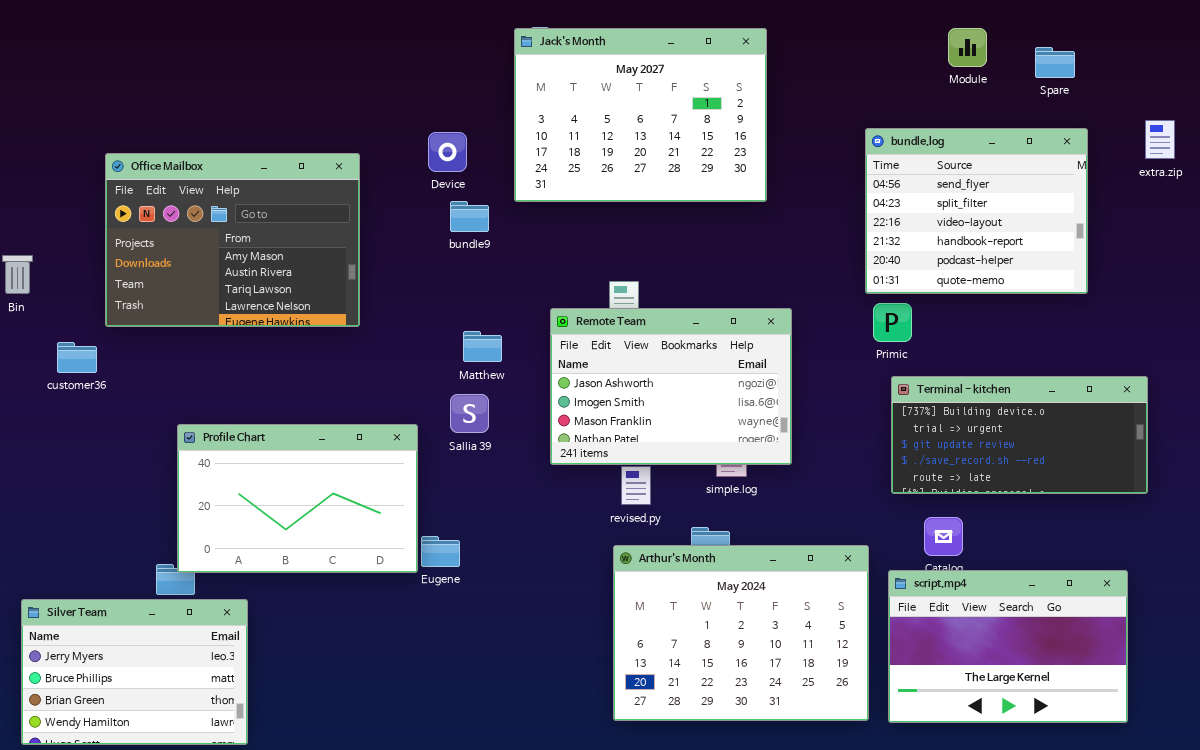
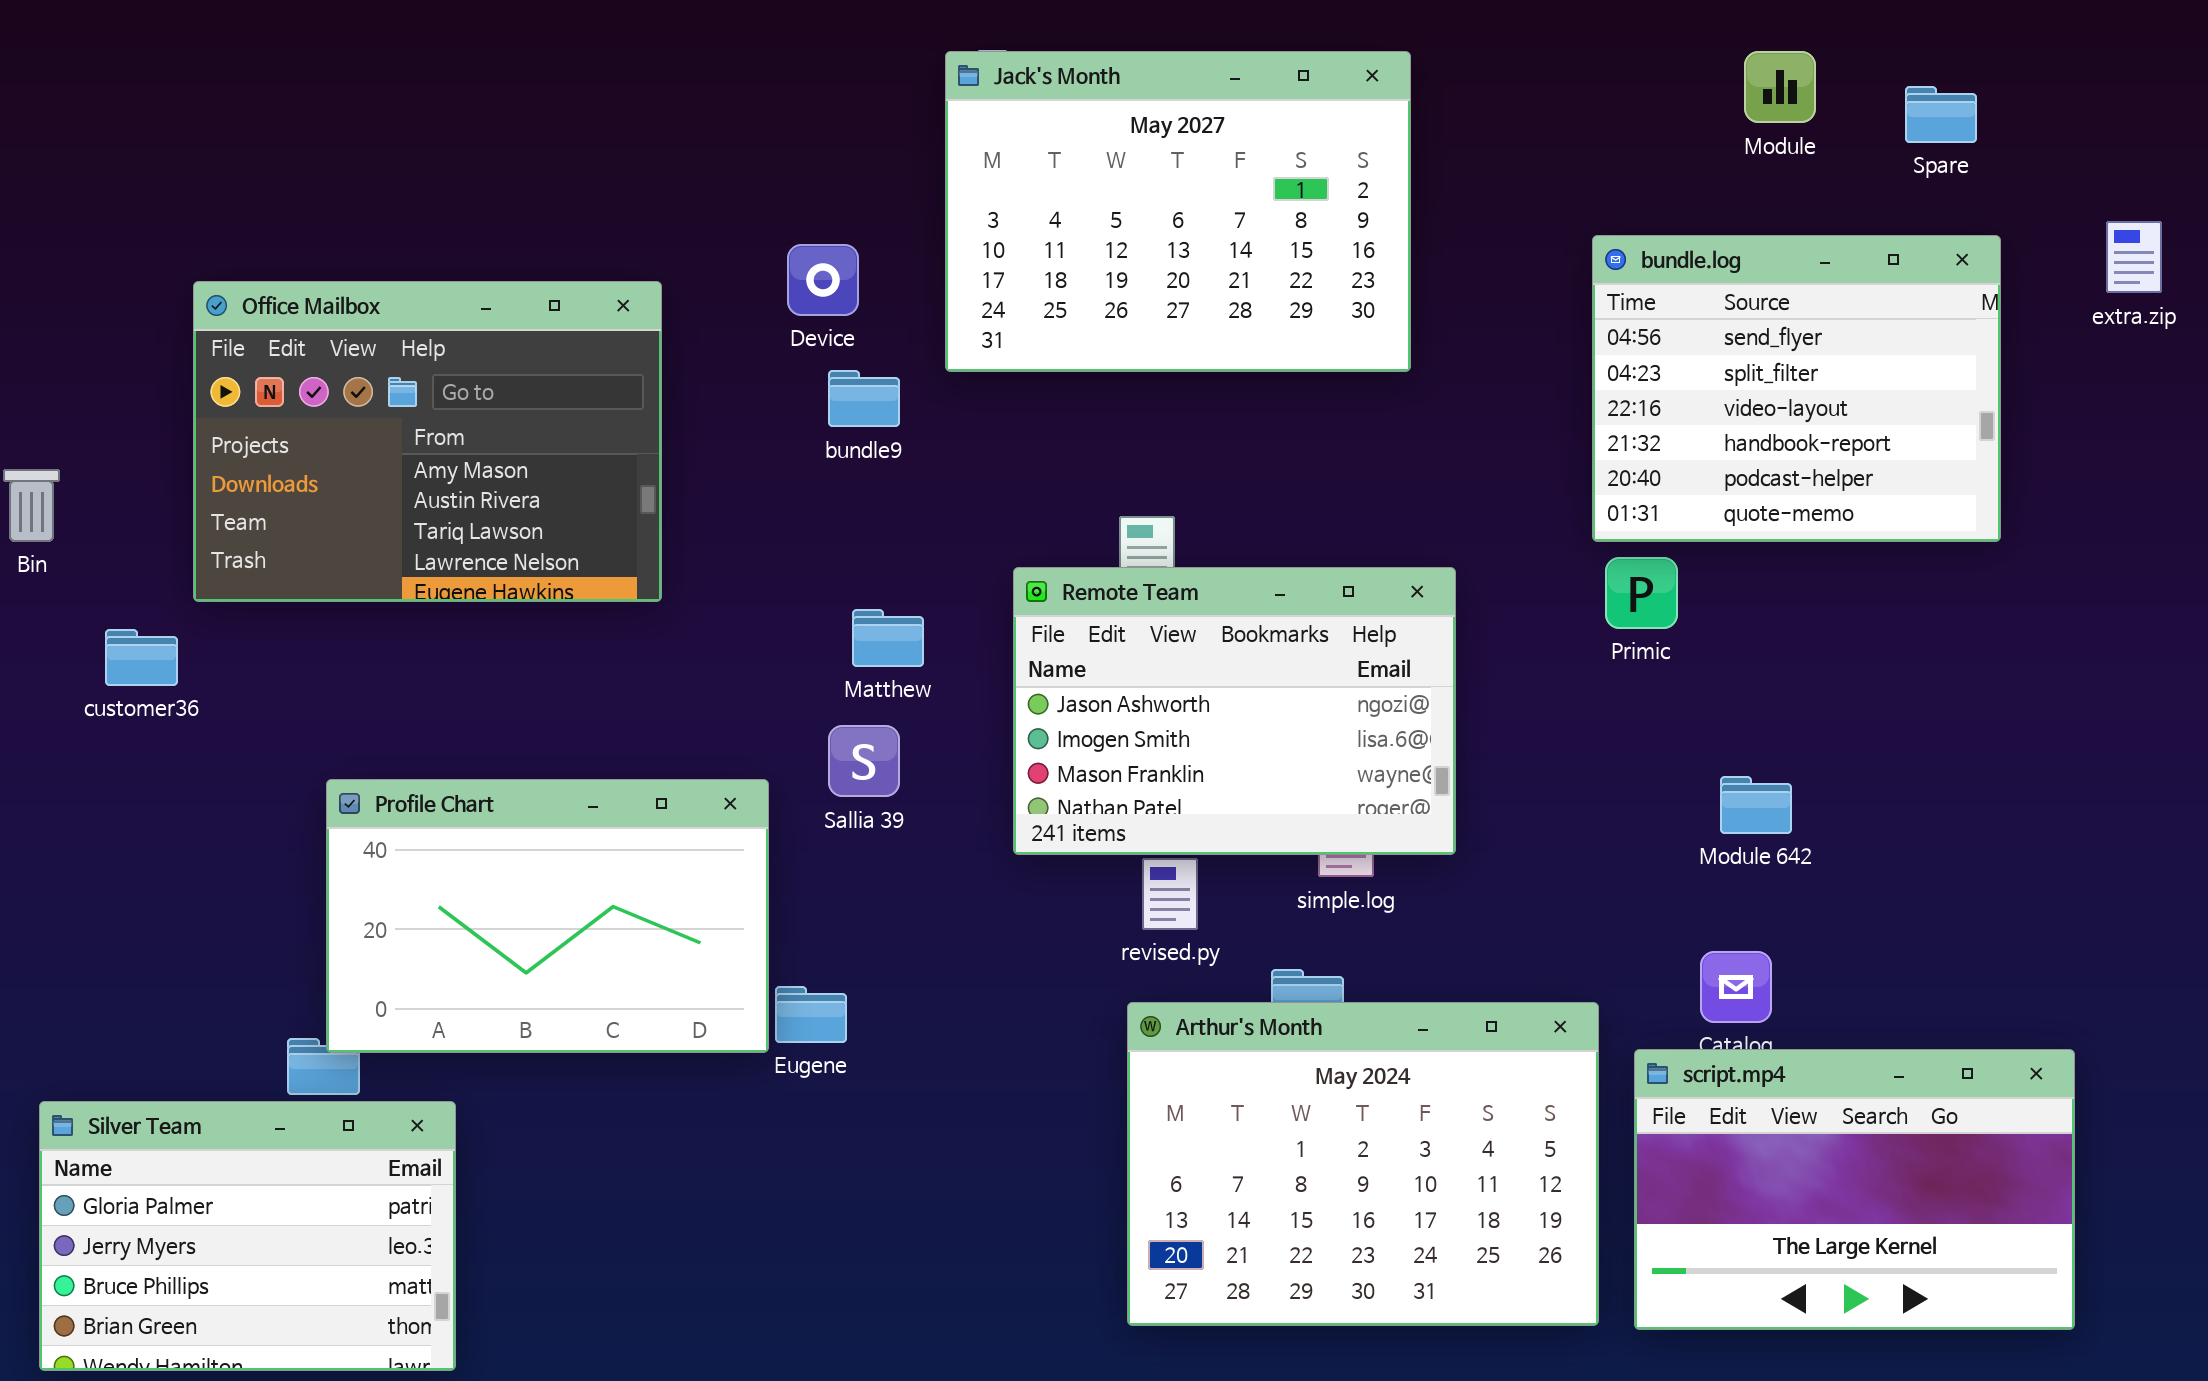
Terminal - kitchen: [891,376,1148,494] -> none, closed
Silver Team: [21,599,248,745] -> [39,1101,456,1371], scrolled up 1 row

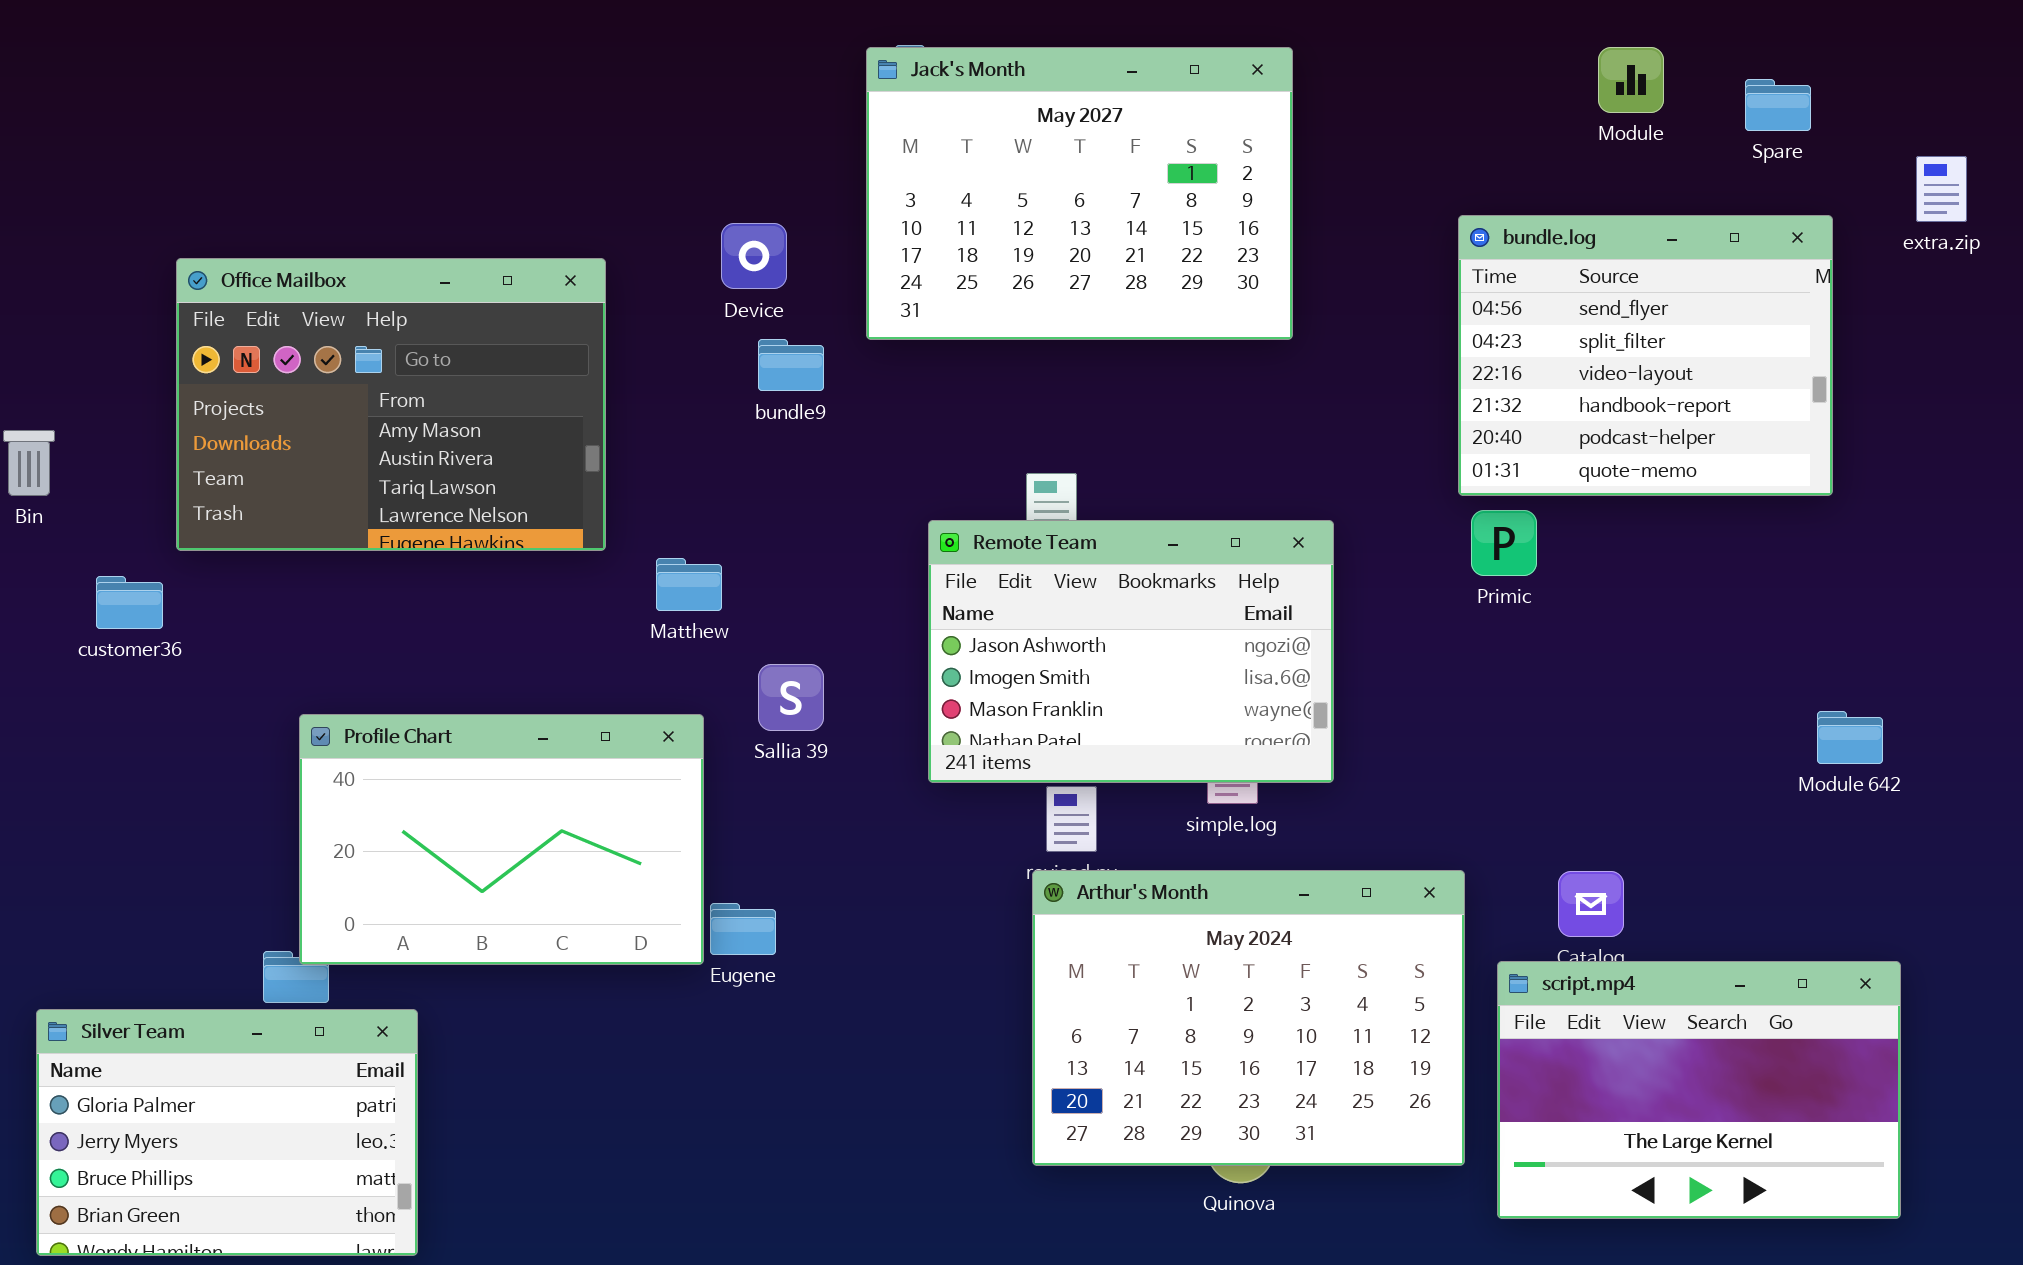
extra.zip: [2106,221,2162,293] -> [1916,156,1967,222], moved
Matthew: [852,609,924,667] -> [656,558,722,611], moved
Module 642: [1720,776,1792,834] -> [1817,711,1883,764], moved
Arthur's Month: [1127,1002,1599,1326] -> [1032,870,1465,1166], moved

